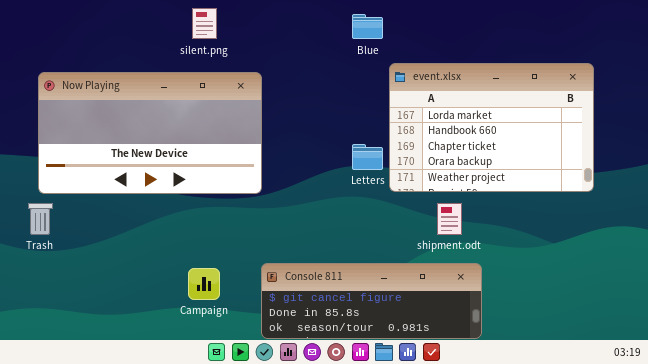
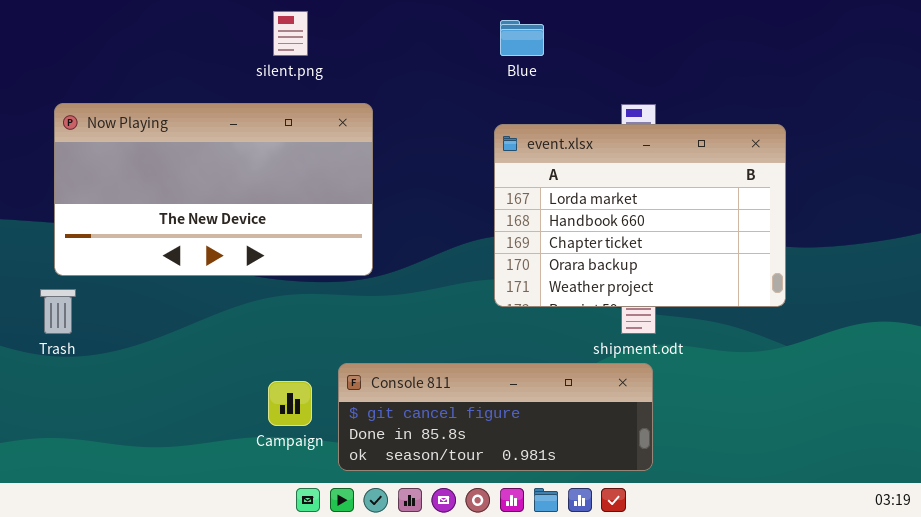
event.xlsx: [389,63,594,192] -> [494,124,786,307], moved
Console 811: [261,263,482,339] -> [338,363,653,471], moved

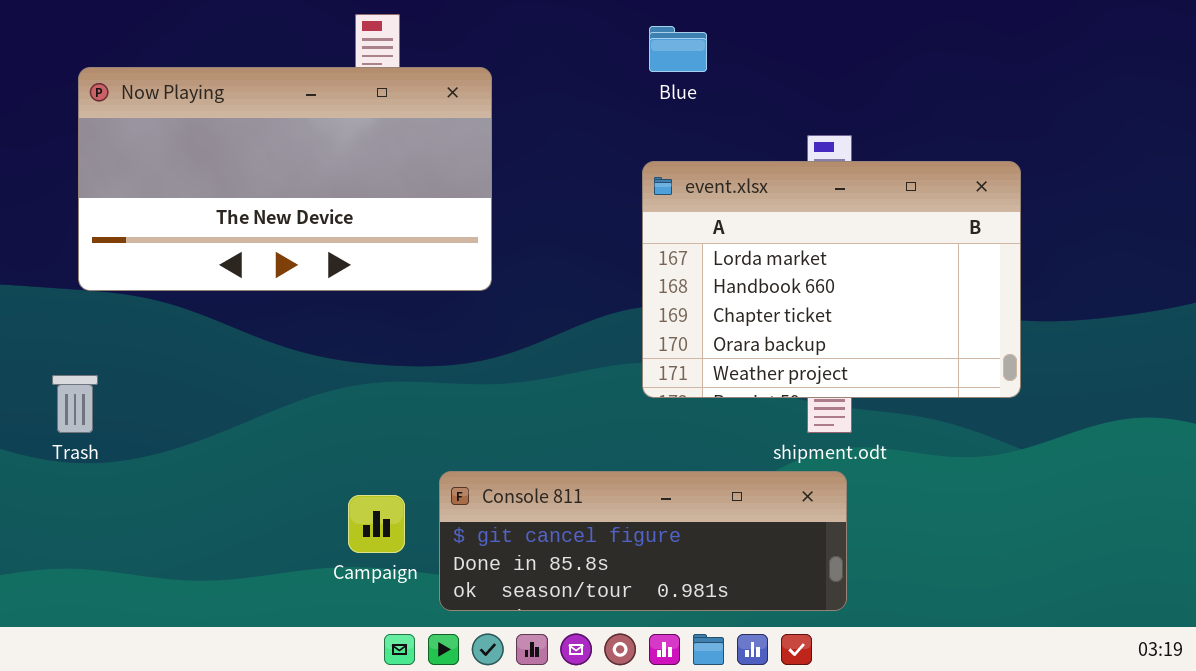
Now Playing: [54,103,373,276] -> [78,67,492,291], moved

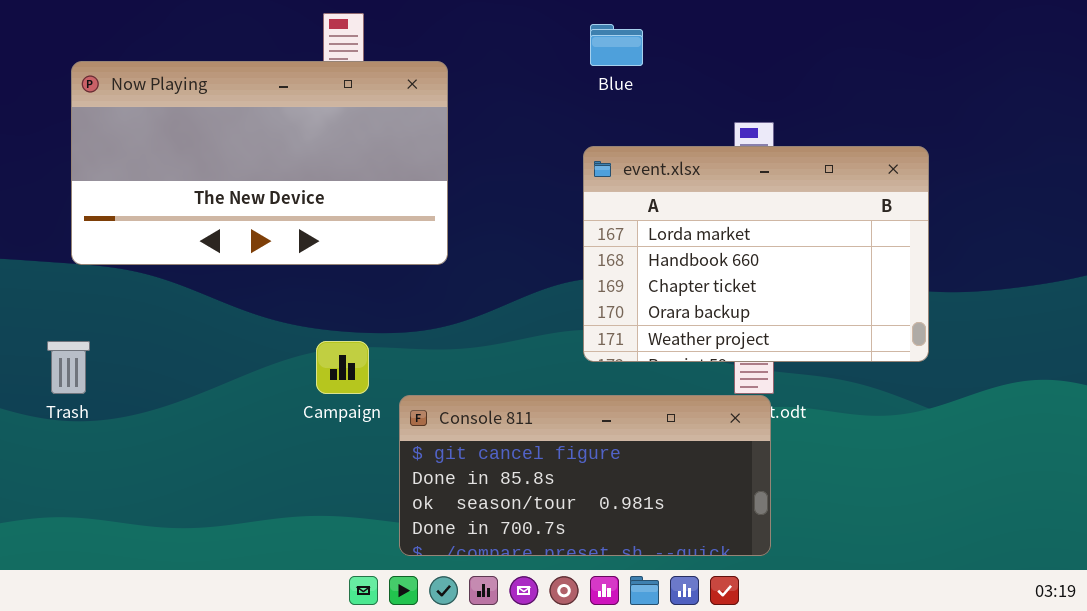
Console 811: [439,471,847,611] -> [399,395,771,556], resized
Campaign: [348,495,405,553] -> [316,341,369,394], moved

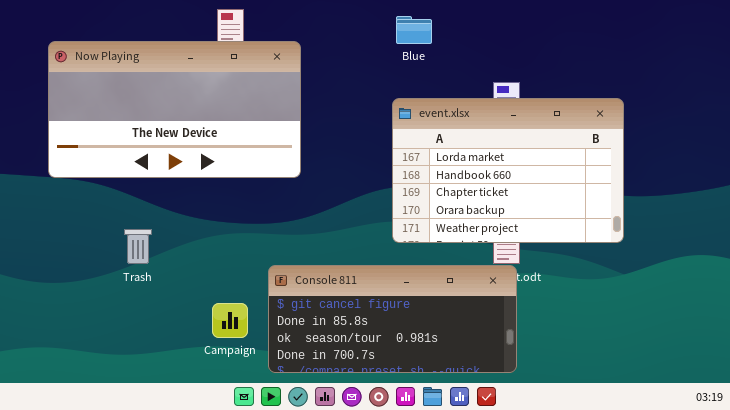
Trash: [47,341,90,394] -> [124,229,152,264], moved
Campaign: [316,341,369,394] -> [212,303,248,338], moved

